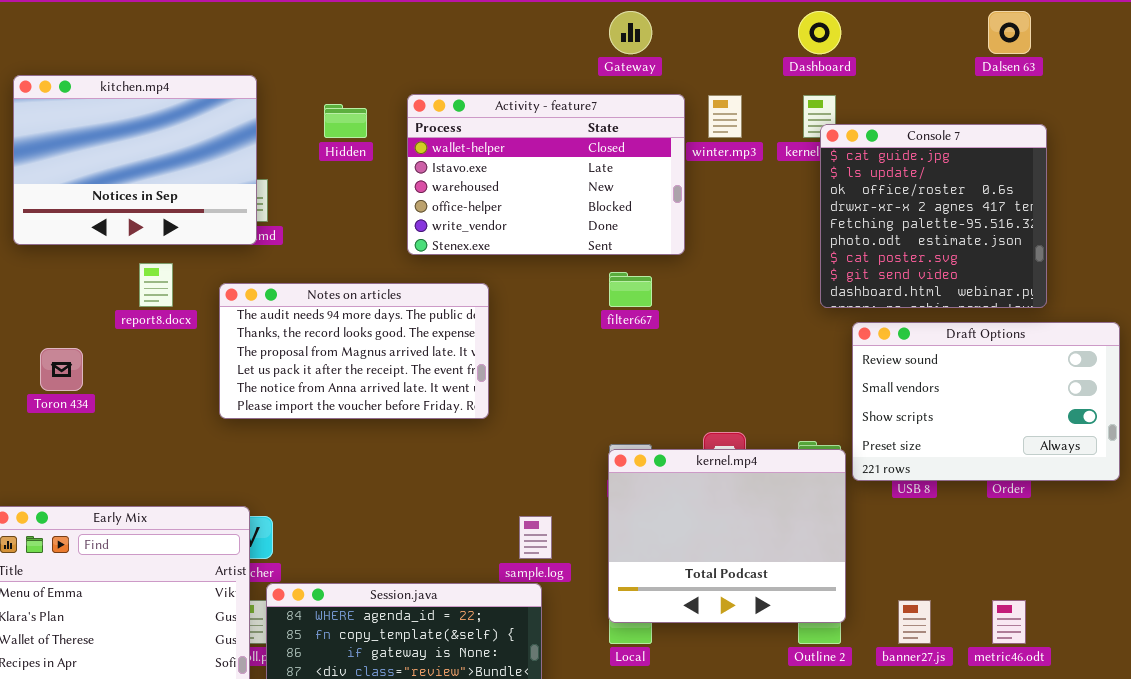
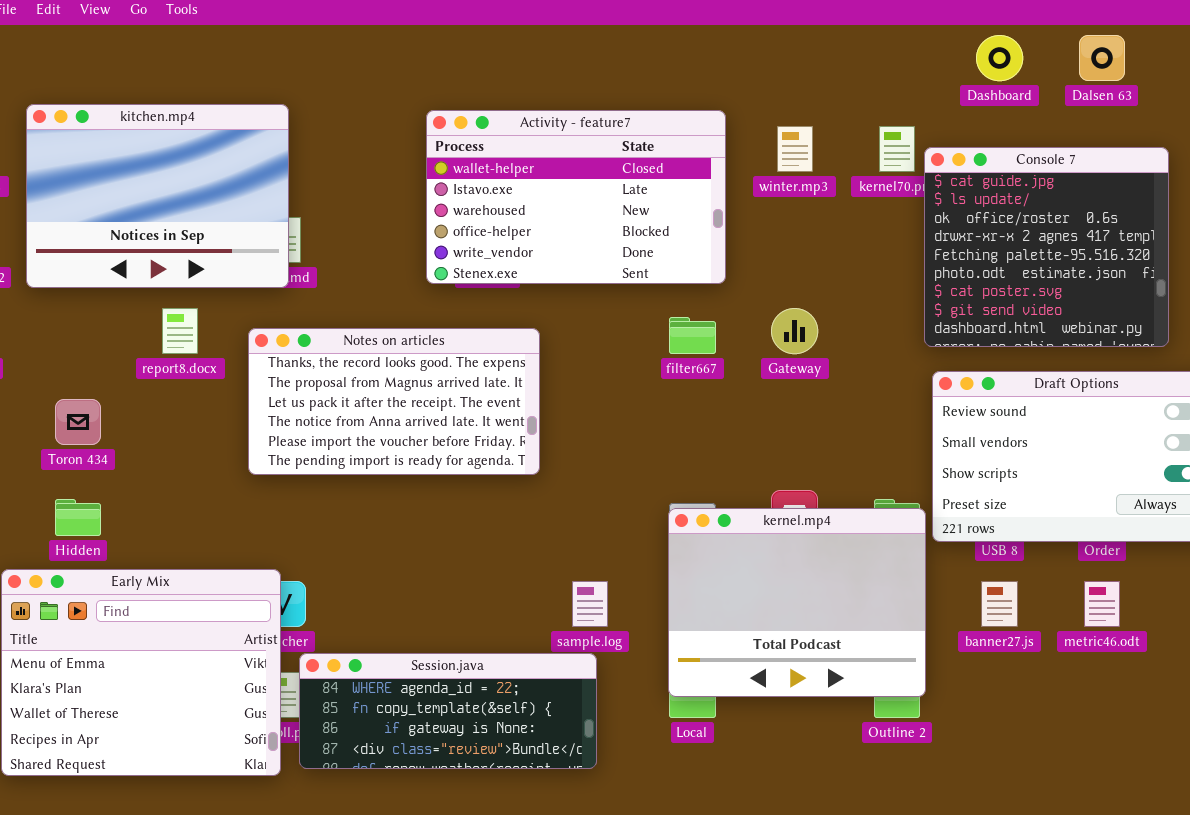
Gateway: [609,11,652,54] -> [771,308,818,354], moved
Dashboard: [798,11,841,54] -> [976,35,1023,81], moved
Activity - feature7: [407,94,685,255] -> [426,110,726,284], moved
Hidden: [324,104,367,138] -> [55,499,101,536], moved
Console 7: [820,124,1047,308] -> [924,147,1169,347], moved
Notes on articles: [219,283,489,419] -> [248,328,540,475], scrolled down 1 row
banner27.js: [898,600,931,644] -> [981,581,1018,627], moved
metric46.odt: [992,600,1026,644] -> [1084,581,1120,627], moved

